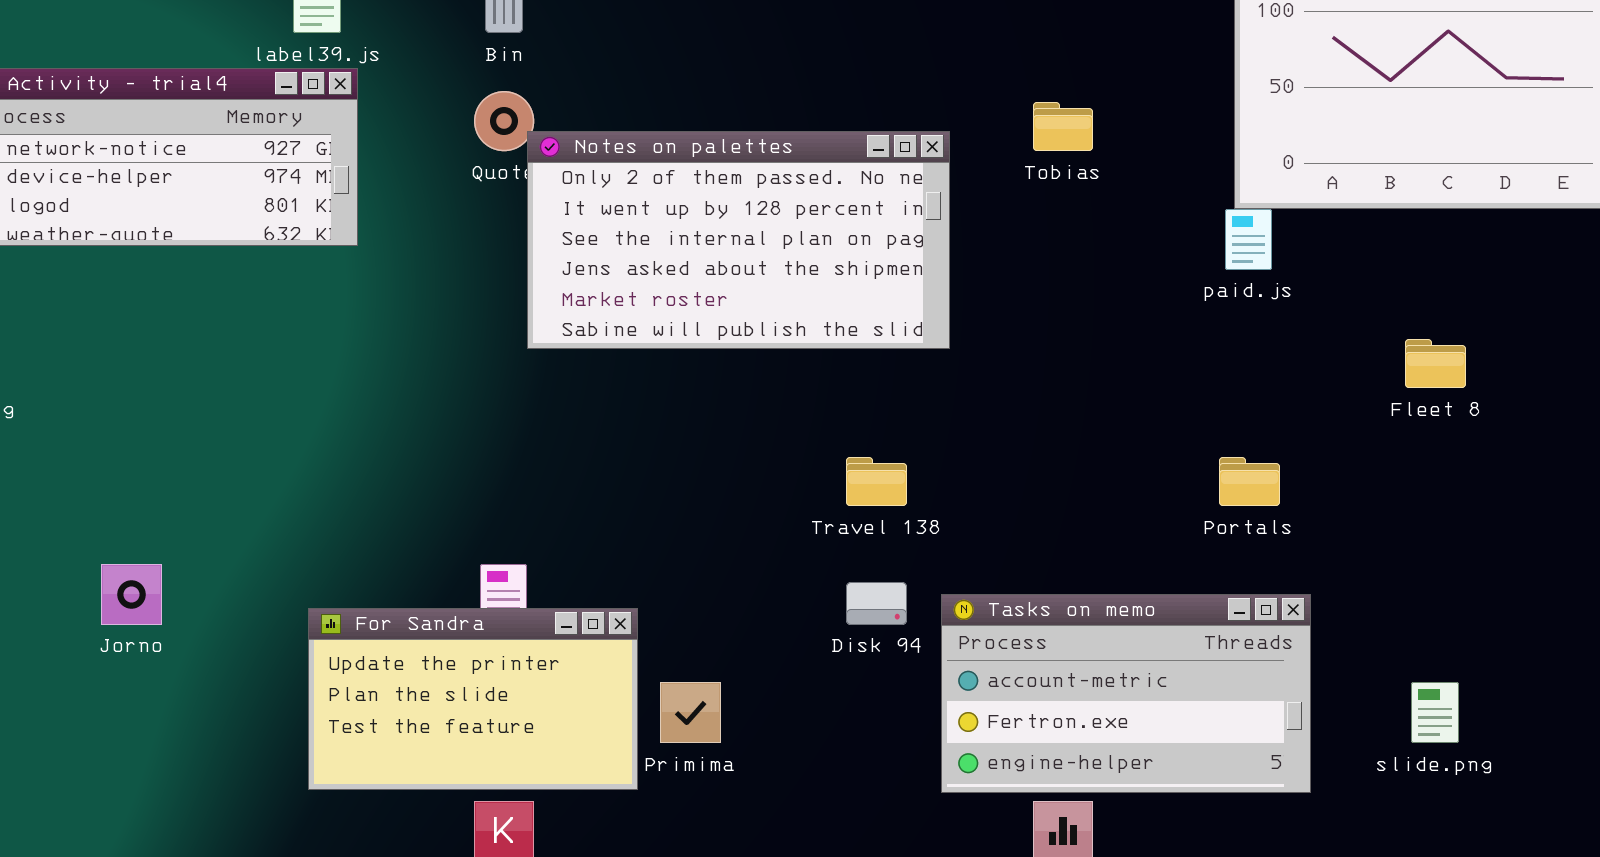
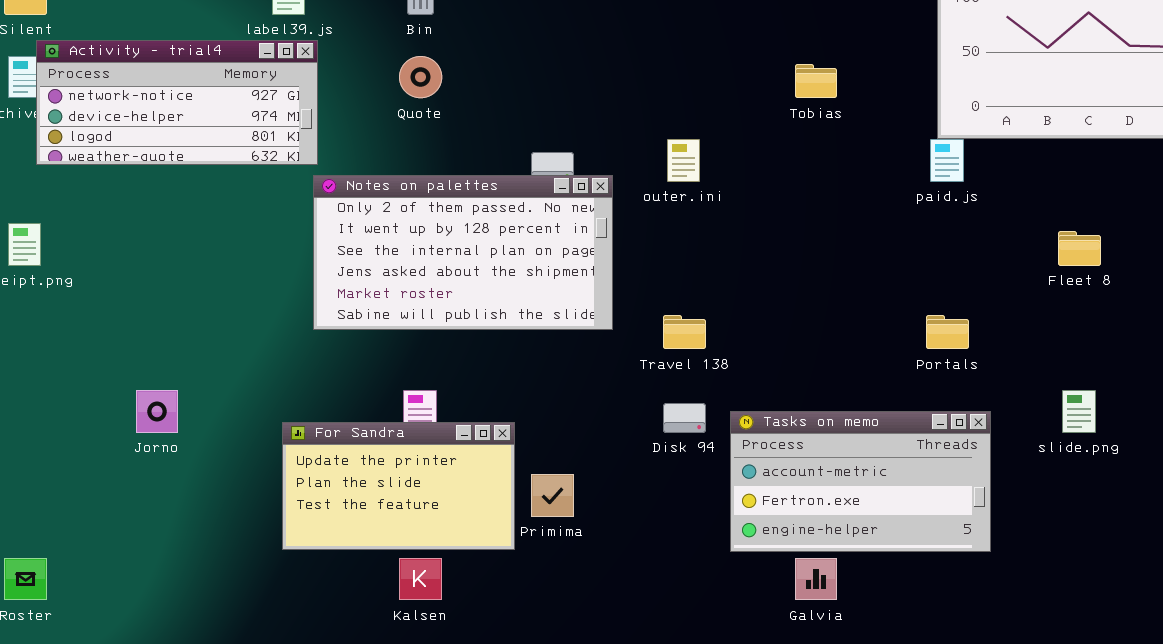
Notes on palettes: [527,131,950,349] -> [313,175,613,330], moved
slide.png: [1411,682,1459,743] -> [1062,390,1096,433], moved

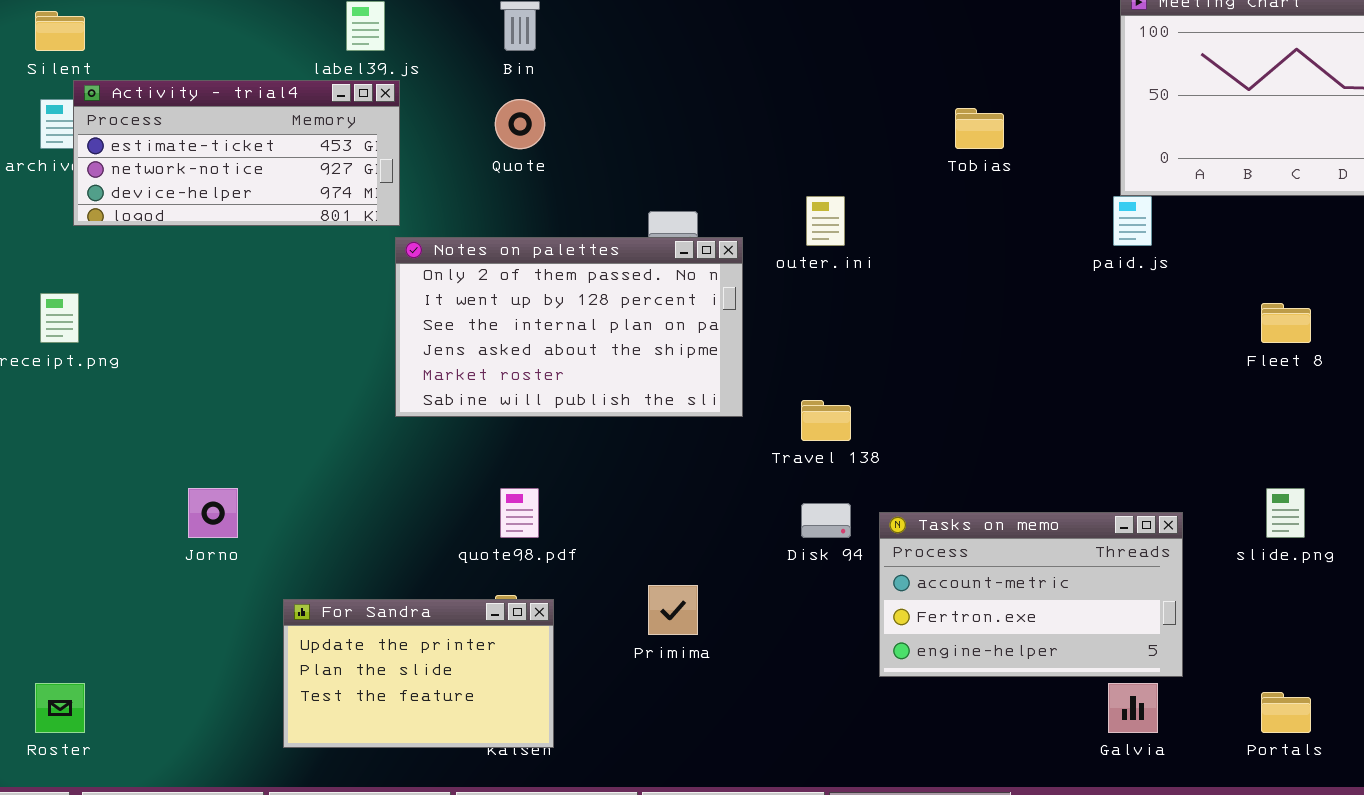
Activity - trial4: [36,40,318,165] -> [73,80,400,226], scrolled up 1 row
Portals: [926,315,969,349] -> [1261,692,1311,733], moved
For Sandra: [282,422,515,550] -> [283,599,554,748], moved
Galvia: [795,558,837,600] -> [1108,683,1158,733], moved

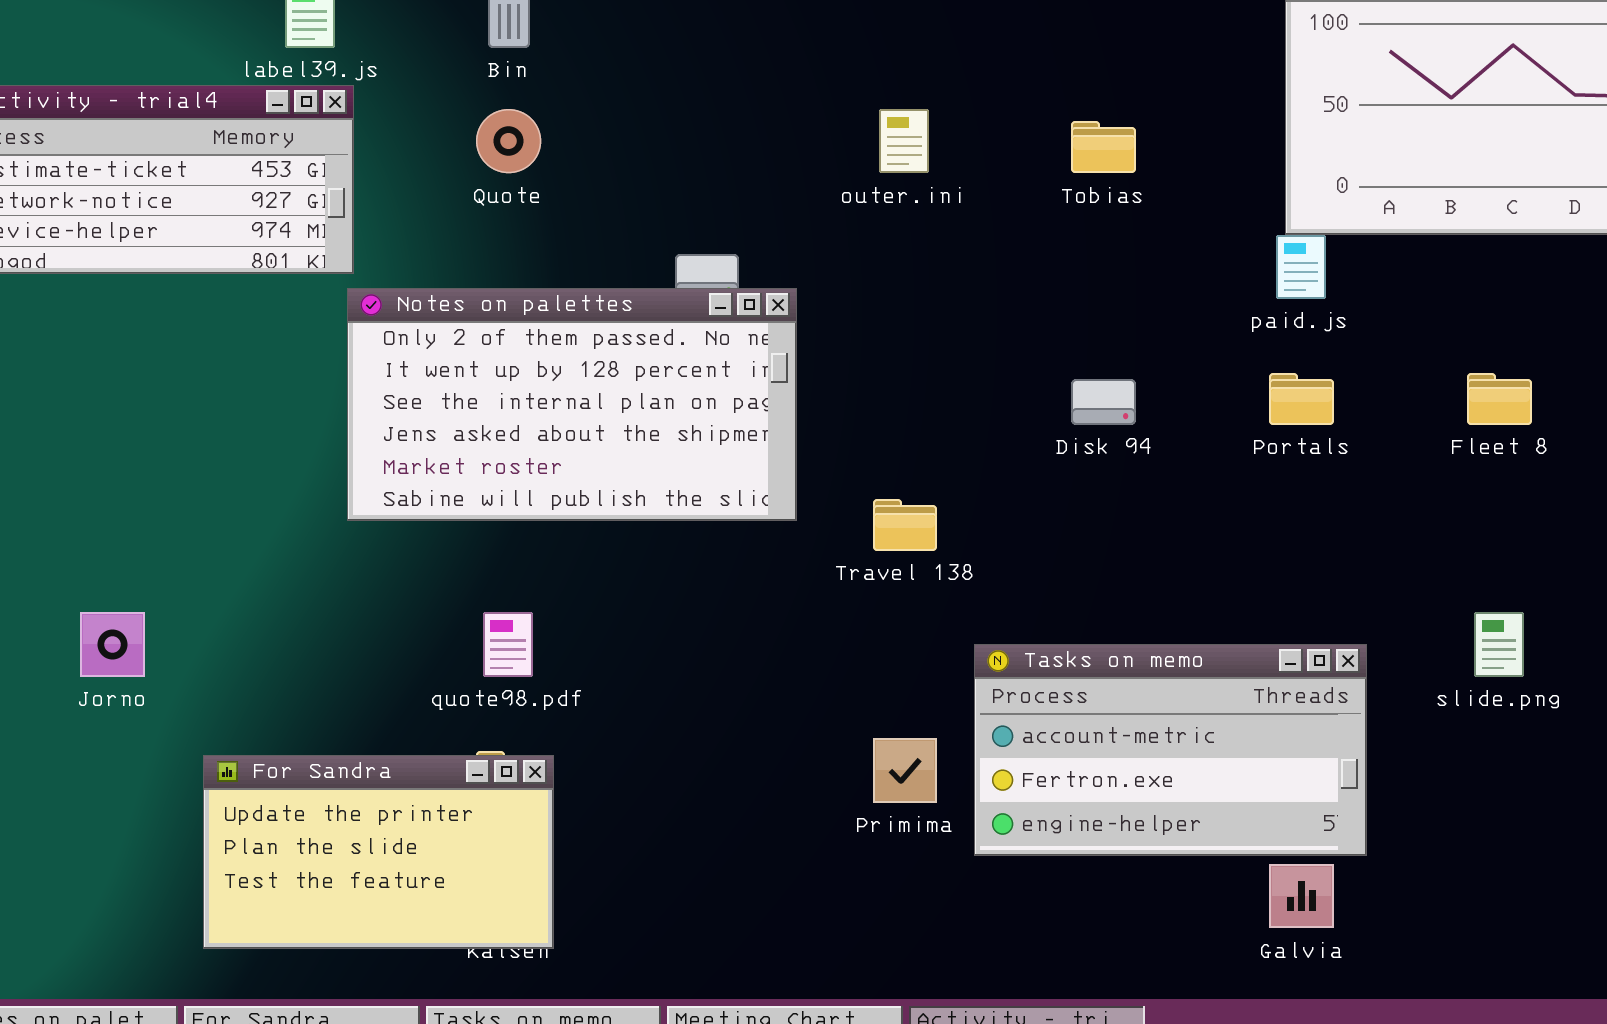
outer.ini: [806,196,845,246] -> [879,109,929,173], moved
Disk 94: [801,503,851,538] -> [1071,379,1136,425], moved
Primima: [648,585,698,635] -> [873,738,937,803], moved
Portals: [1261,692,1311,733] -> [1269,373,1334,425], moved

